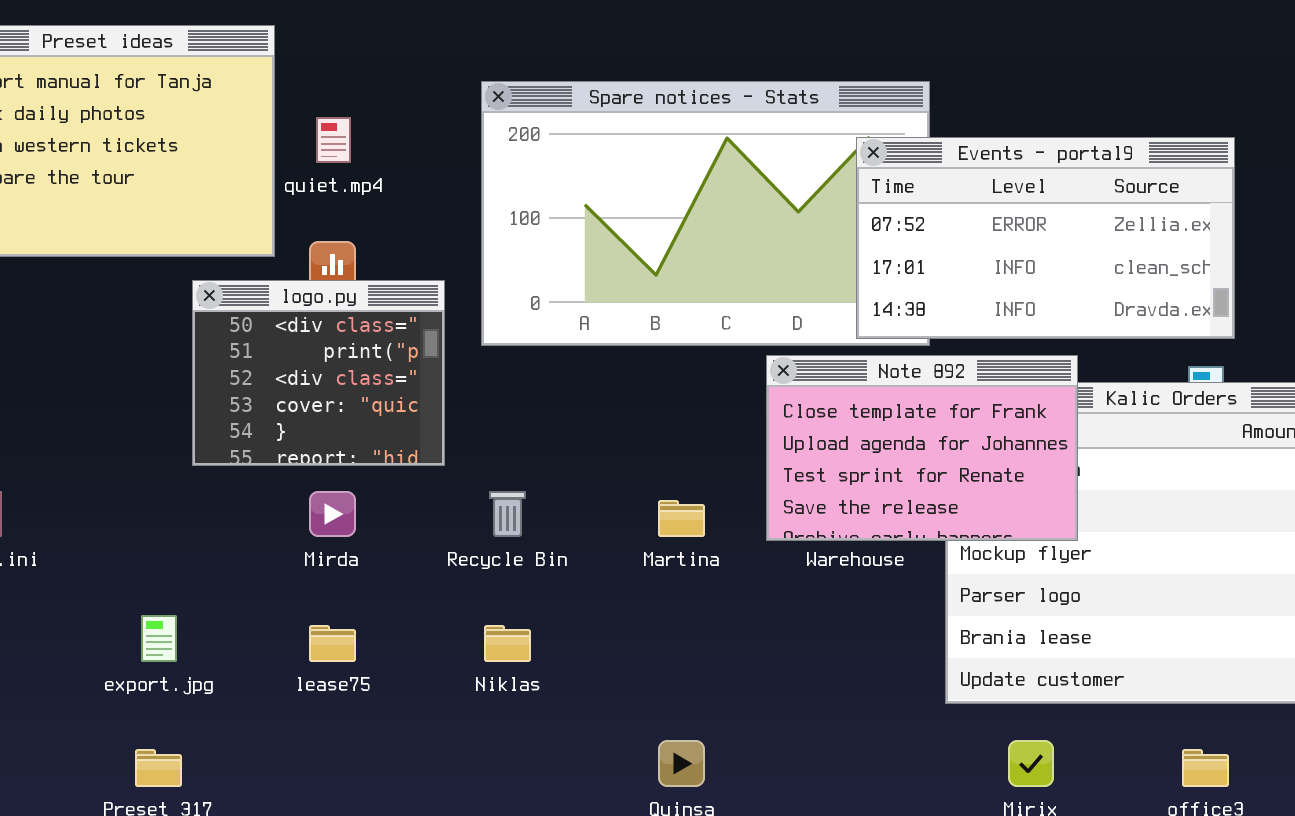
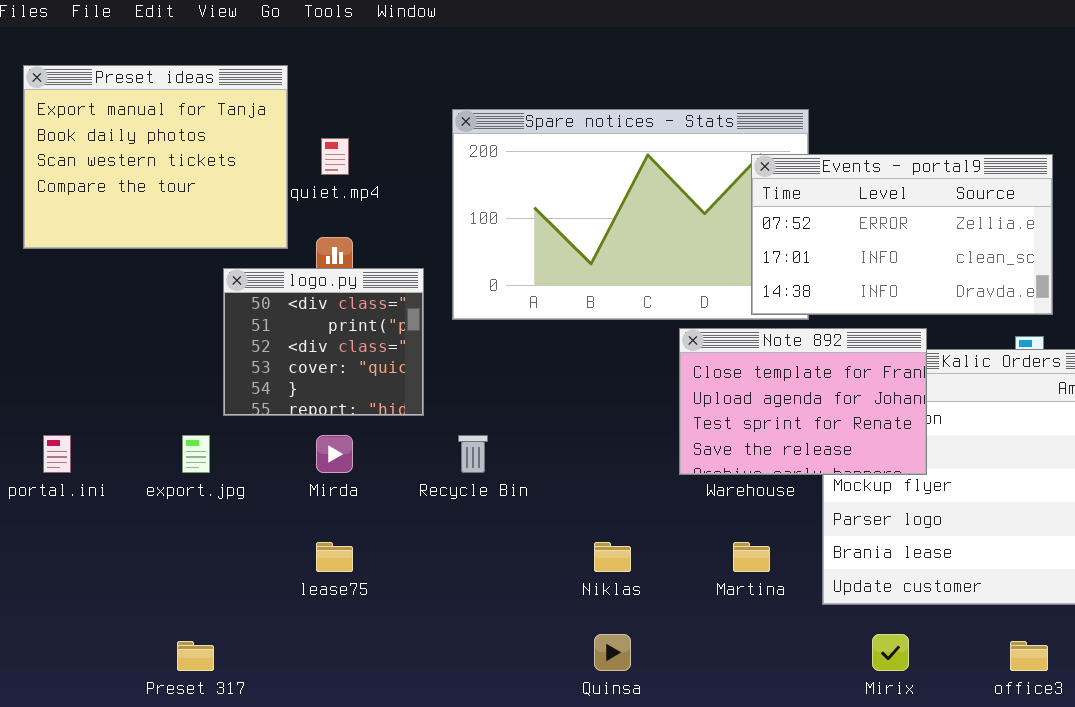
Martina: [658,500,705,537] -> [733,542,770,572], moved
export.jpg: [141,615,177,662] -> [182,435,210,473], moved
Niklas: [484,625,531,662] -> [594,542,631,572], moved

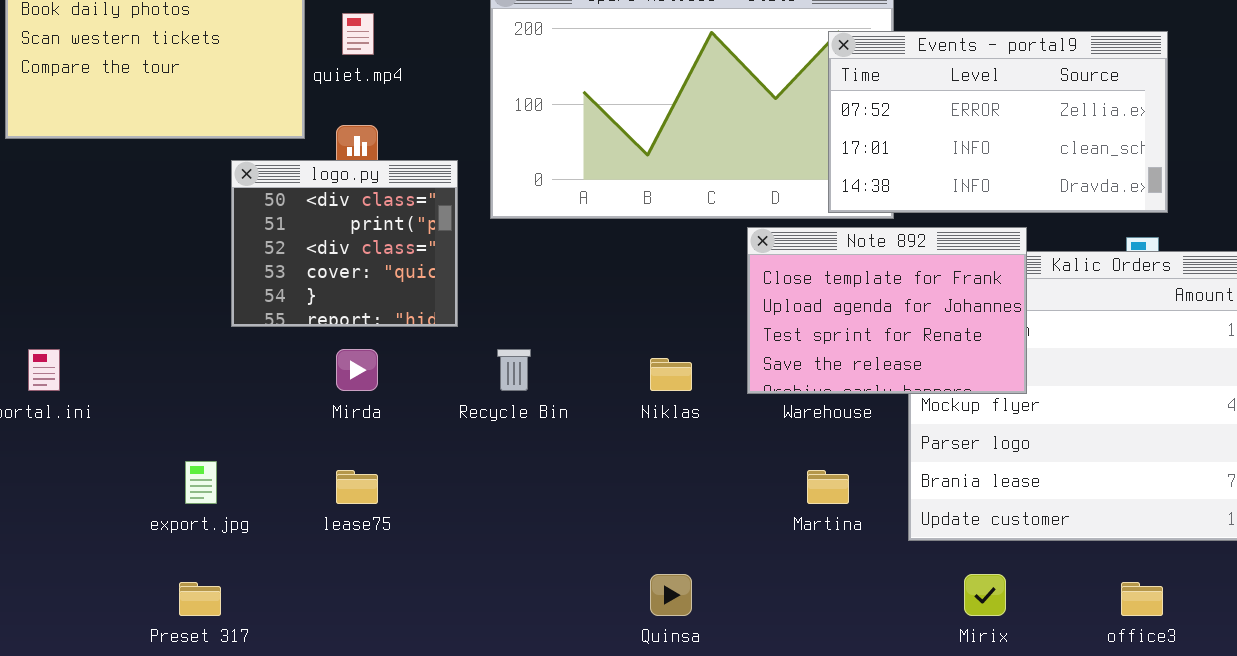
export.jpg: [182,435,210,473] -> [185,461,217,504], moved
Niklas: [594,542,631,572] -> [650,358,692,391], moved

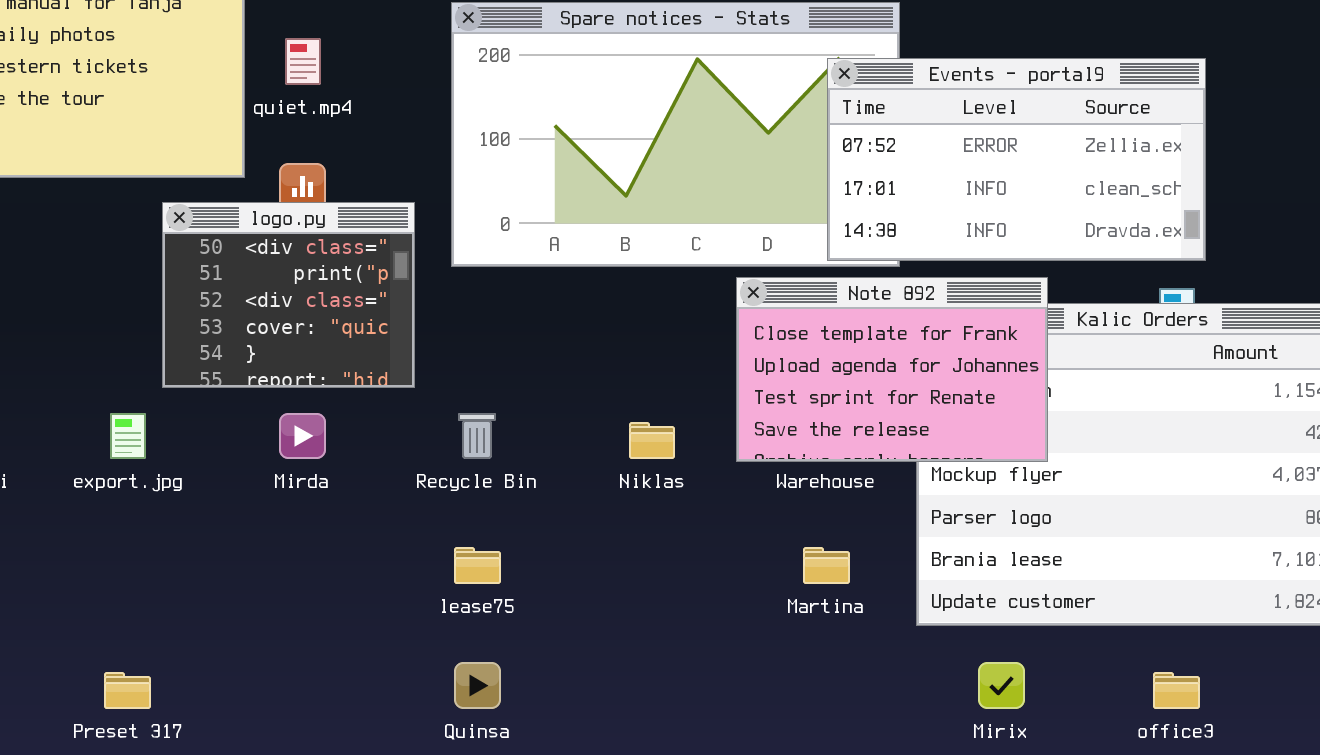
export.jpg: [185,461,217,504] -> [110,413,146,459], moved
lease75: [336,470,378,504] -> [454,547,501,584], moved
Quinsa: [650,574,692,616] -> [454,662,501,709], moved

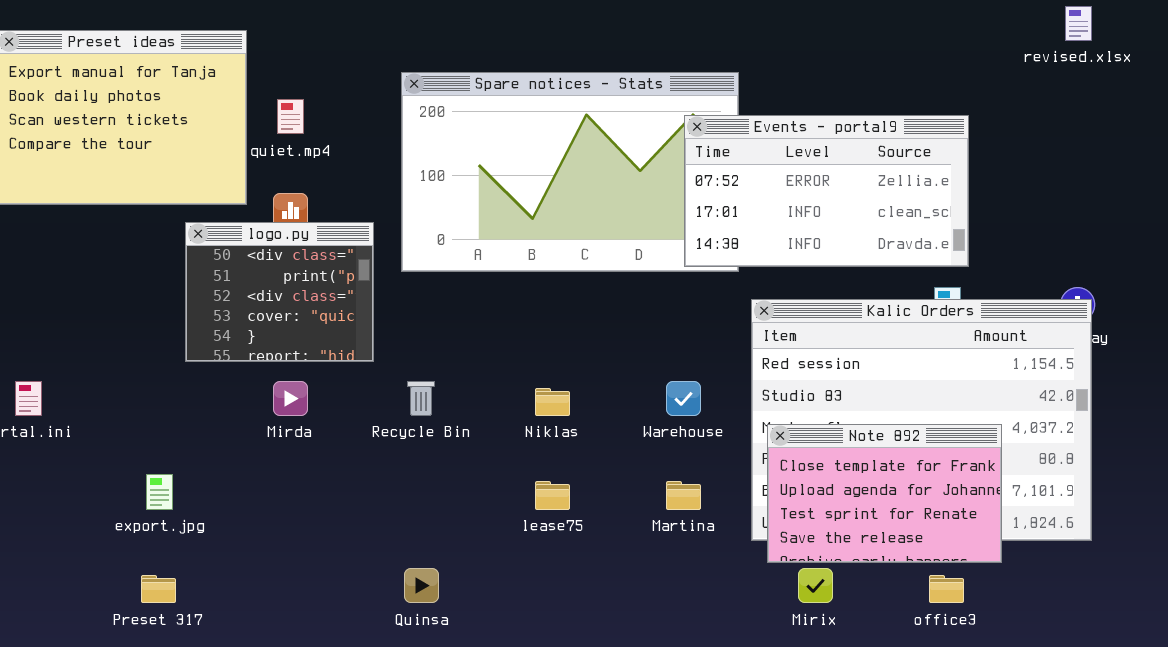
Note 892: [736,277,1048,462] -> [767,424,1002,563], moved
export.jpg: [110,413,146,459] -> [146,474,173,510], moved
lease75: [454,547,501,584] -> [535,481,570,510], moved

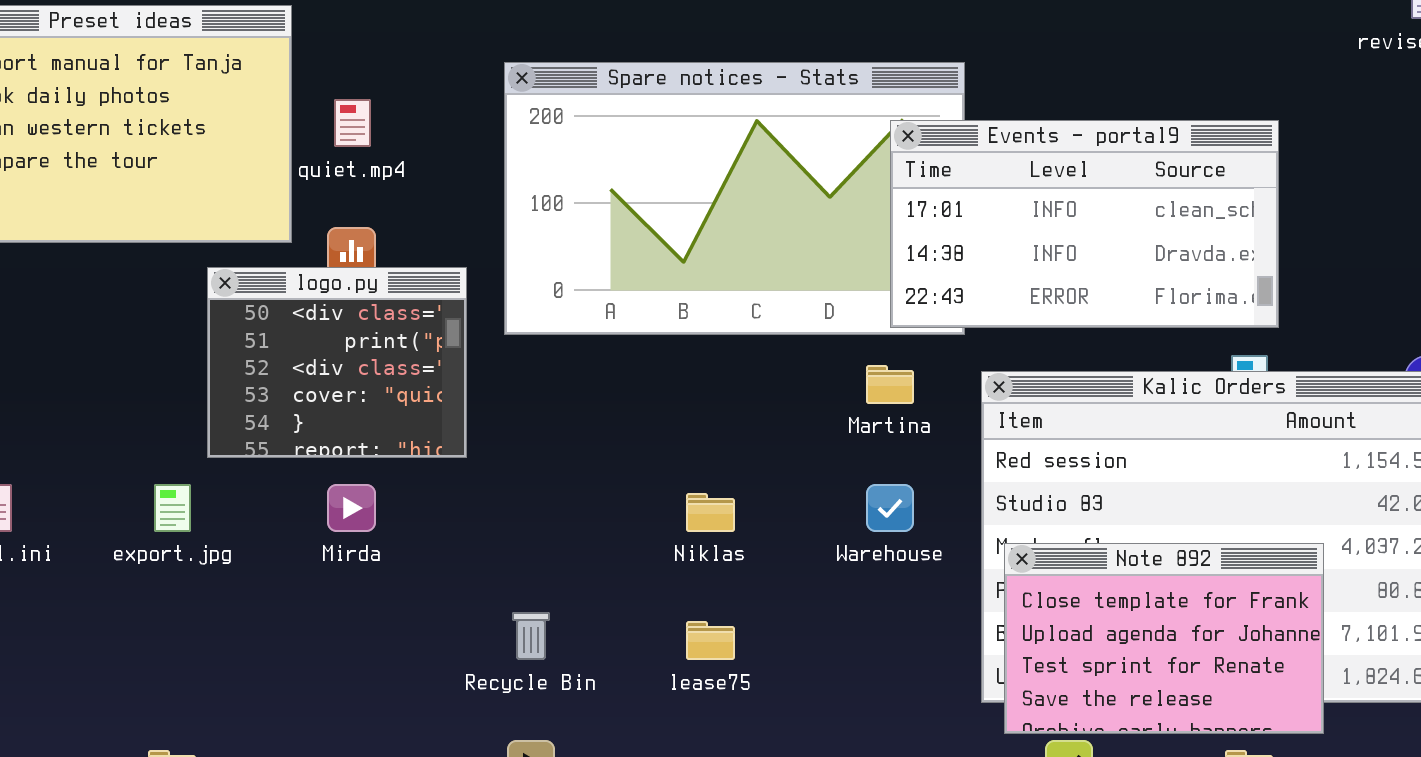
Events - portal9: [684,115,969,267] -> [890,120,1279,328], scrolled down 1 row
Recycle Bin: [407,381,435,416] -> [512,612,550,660], moved
export.jpg: [146,474,173,510] -> [154,484,191,532], moved
Martina: [666,481,701,510] -> [866,365,914,404], moved

